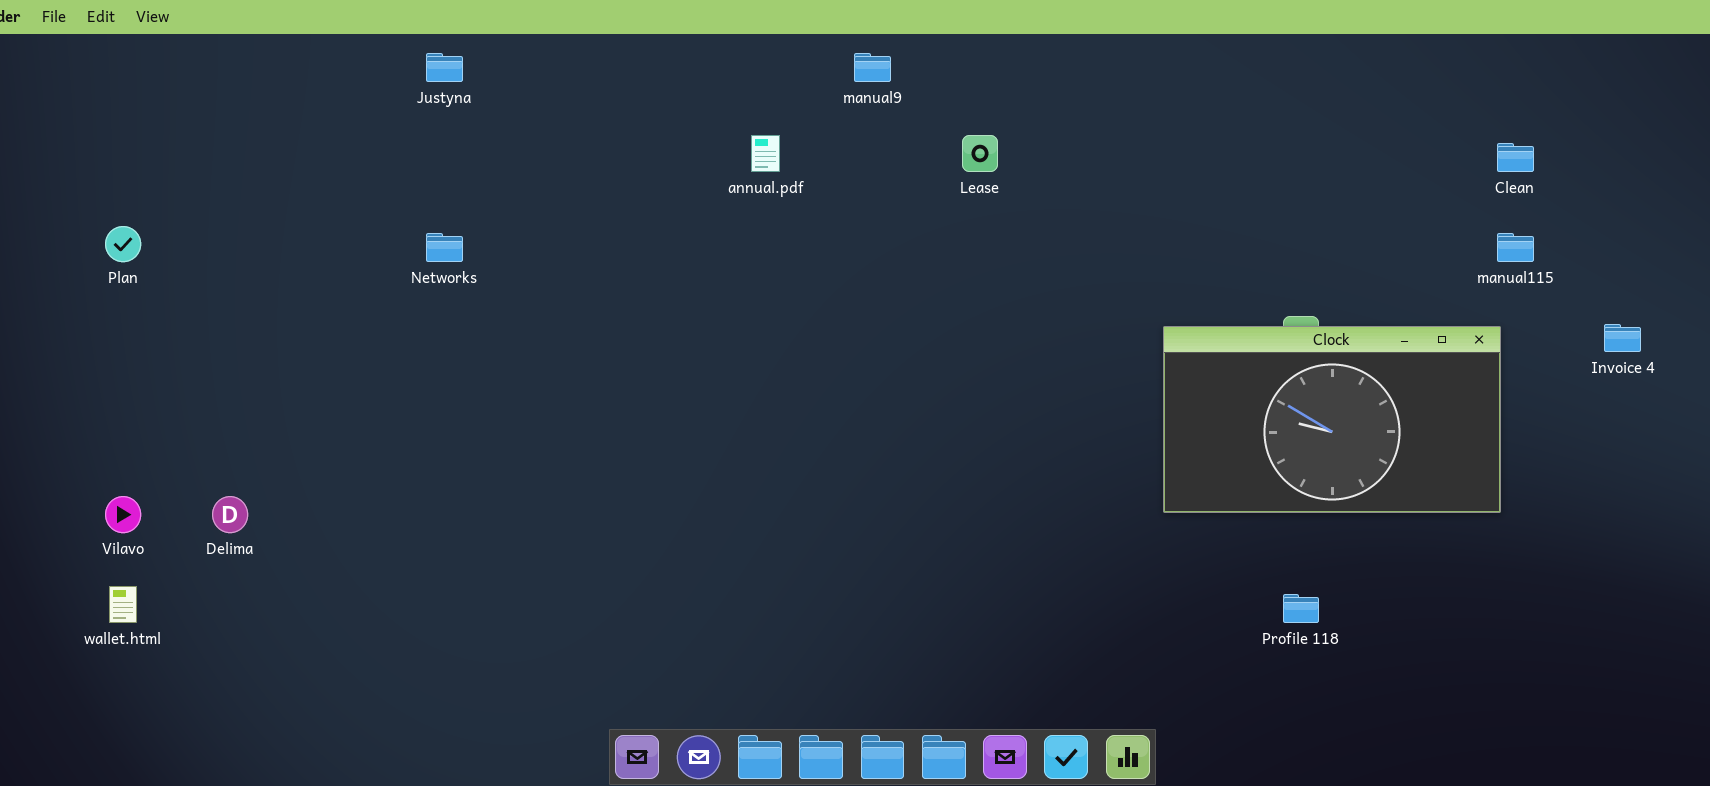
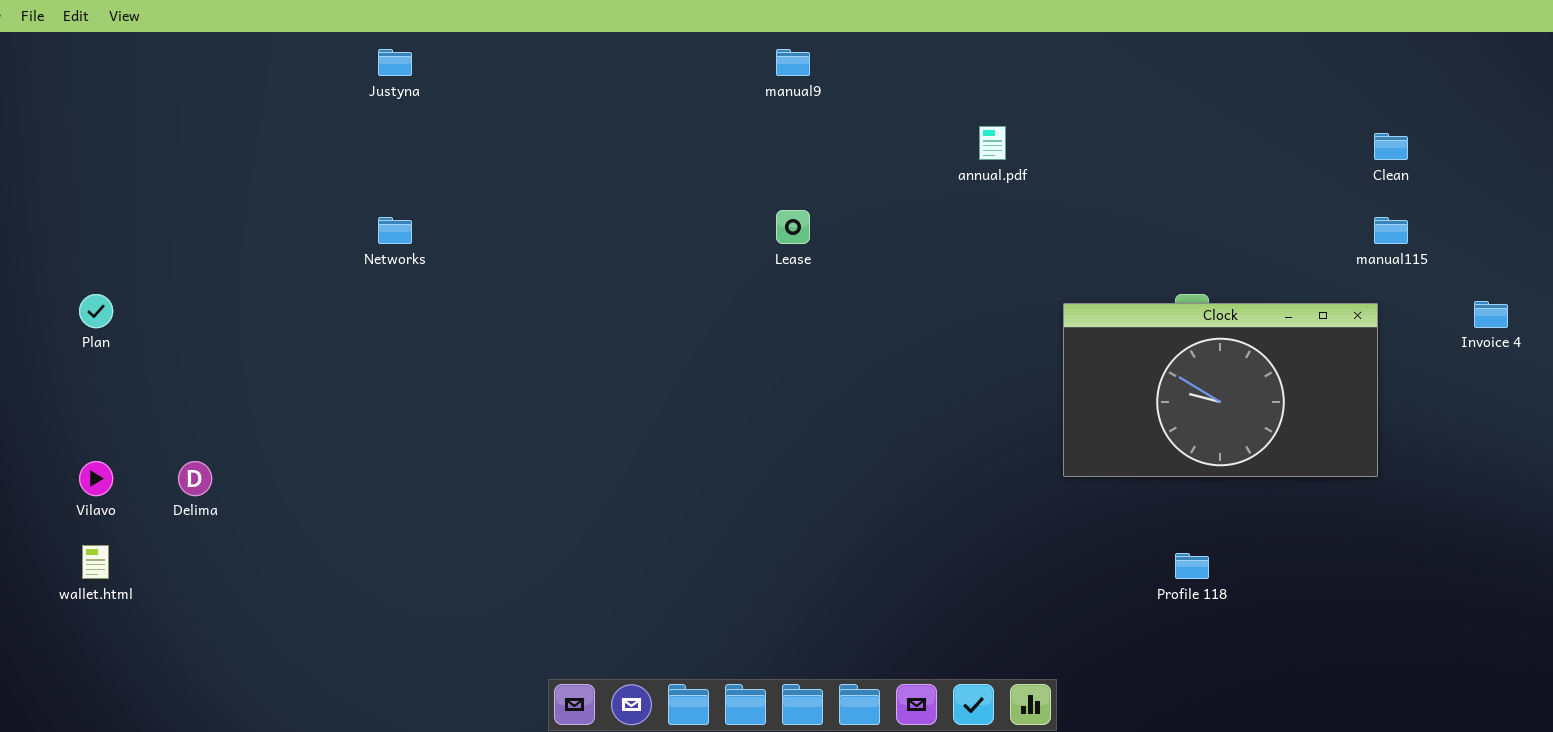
annual.pdf: [751,135,780,172] -> [979,126,1006,160], moved
Lease: [962,135,998,172] -> [776,210,810,244], moved
Plan: [105,226,141,262] -> [79,294,113,328], moved

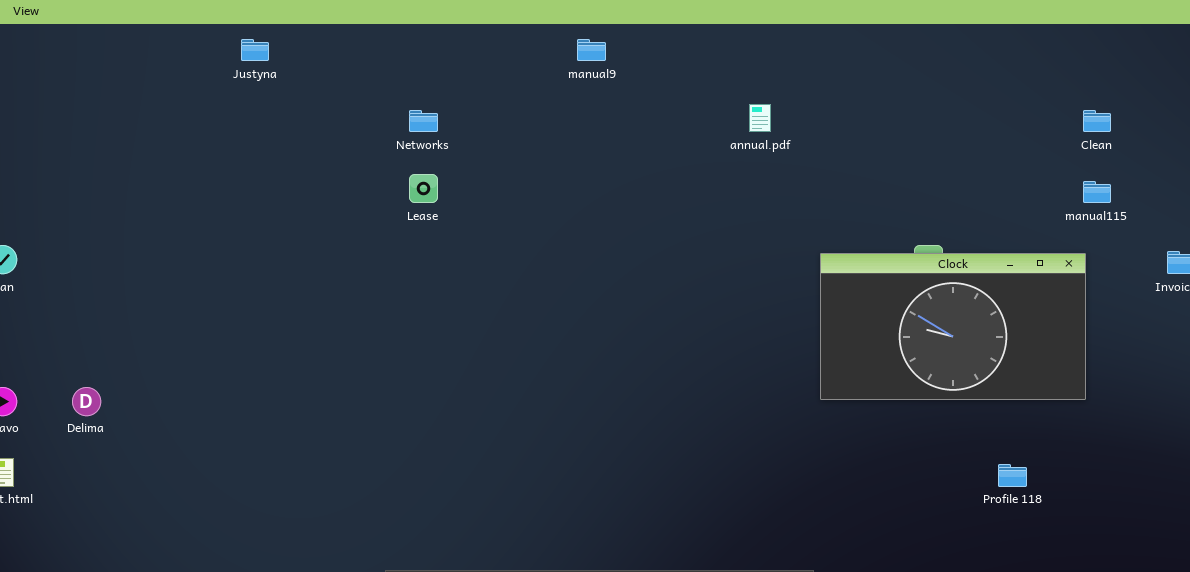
Lease: [776,210,810,244] -> [409,174,438,203], moved
Networks: [378,217,412,244] -> [409,110,438,132], moved
Profile 118: [1175,553,1209,579] -> [998,464,1027,487], moved

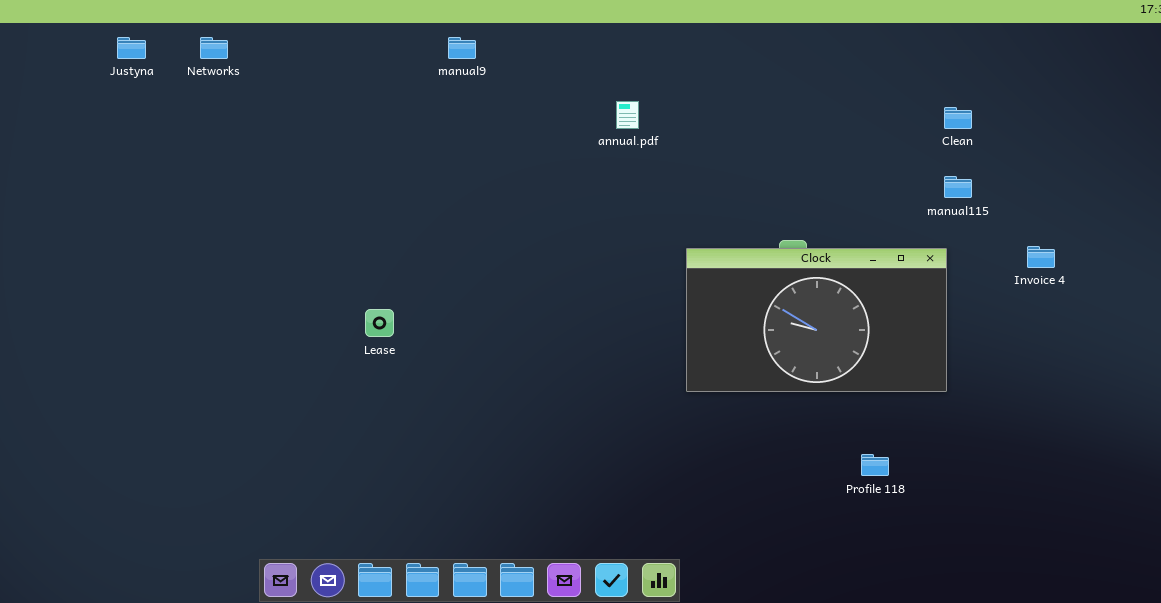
Networks: [409,110,438,132] -> [200,37,228,59], moved
Lease: [409,174,438,203] -> [365,309,394,337], moved

